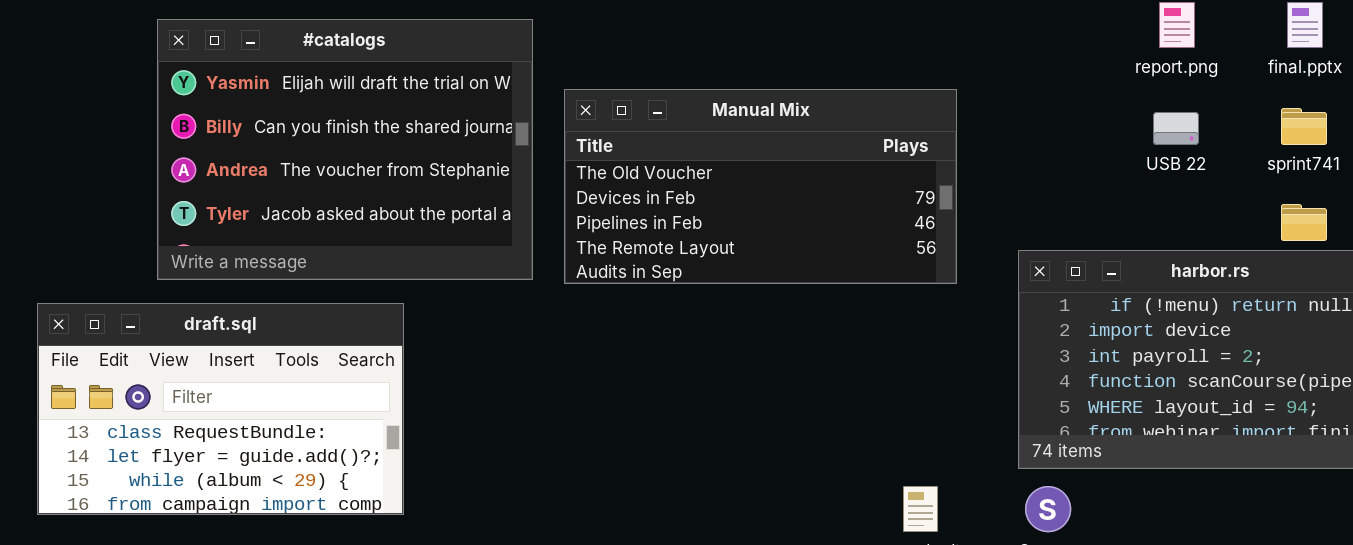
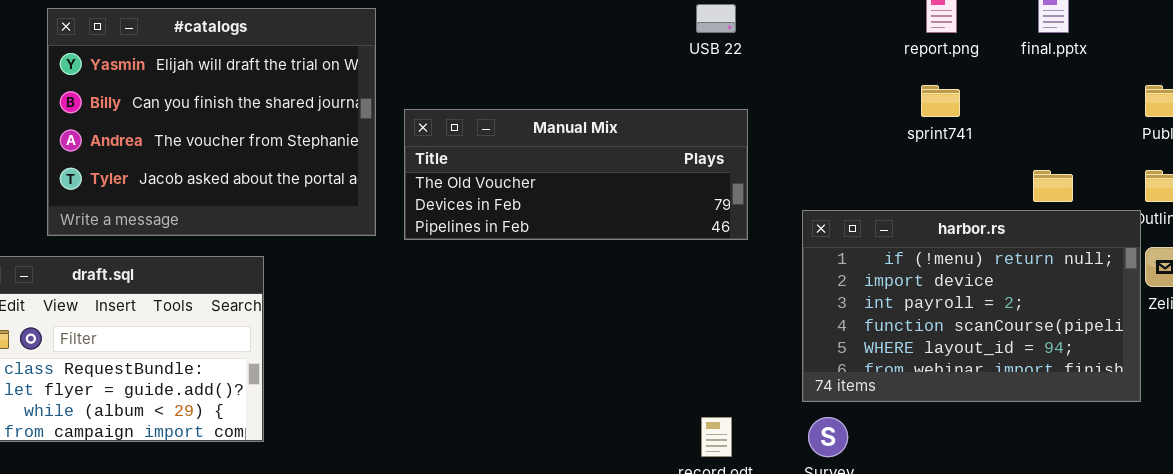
Manual Mix: [564,89,957,284] -> [404,109,748,240], resized
sprint741: [1281,108,1327,145] -> [921,85,960,117], moved
USB 22: [1153,112,1199,145] -> [696,4,736,33], moved

